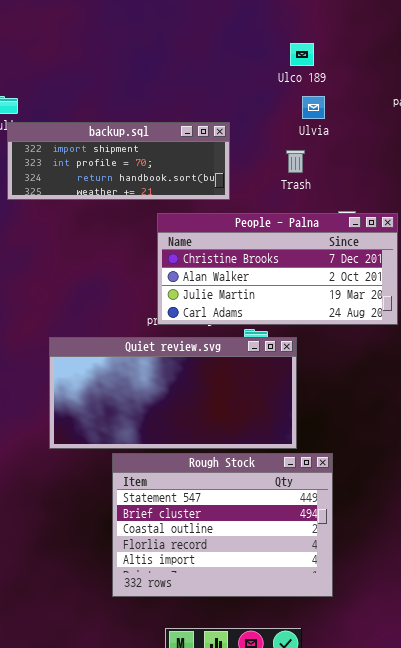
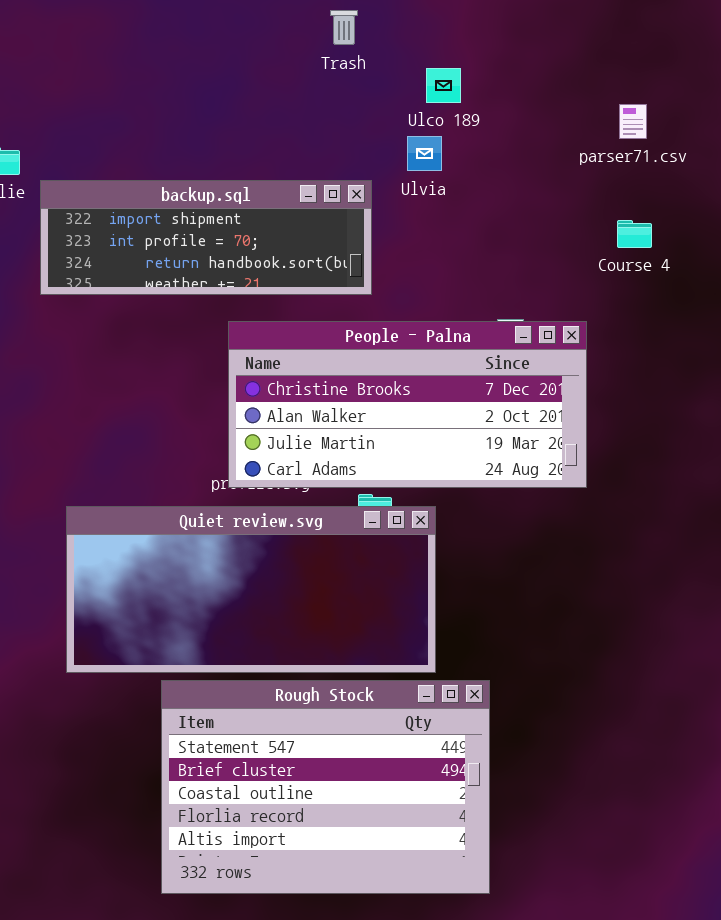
Ulvia: [302,96,325,119] -> [407,136,442,171], moved
backup.sql: [7,122,230,200] -> [40,180,372,295], moved
Trash: [286,150,305,173] -> [330,10,358,45], moved

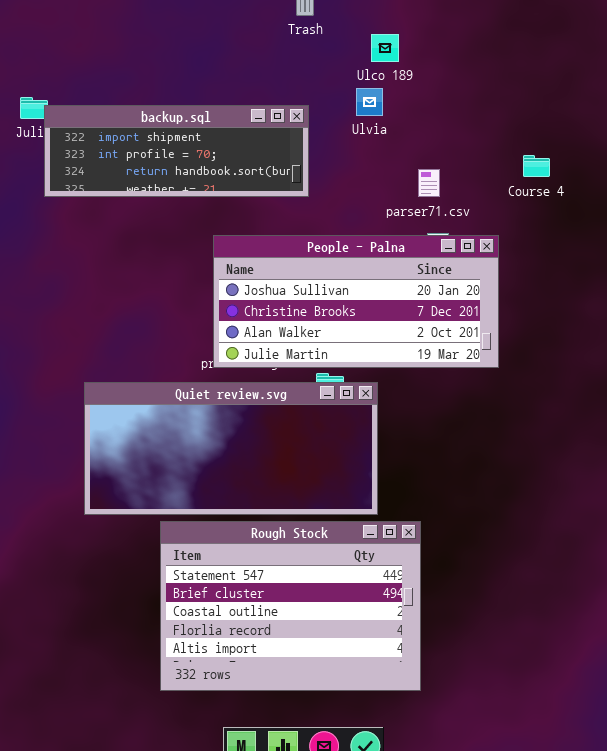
parser71.csv: [619,104,647,139] -> [418,169,440,197], moved
backup.sql: [40,180,372,295] -> [44,105,309,197], moved
People - Palna: [228,321,587,488] -> [213,235,499,368], scrolled up 1 row

